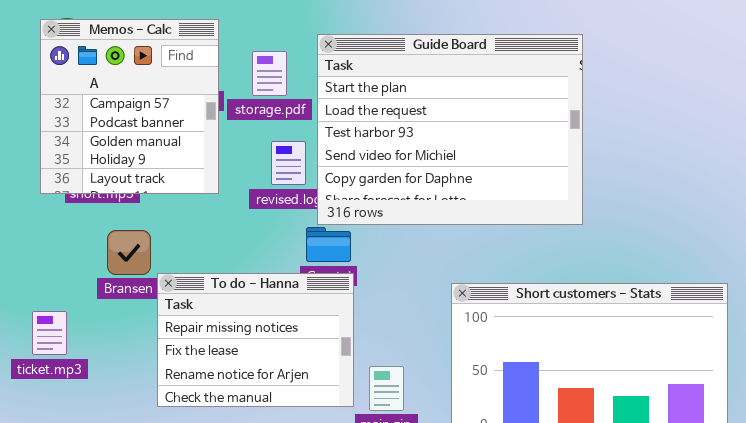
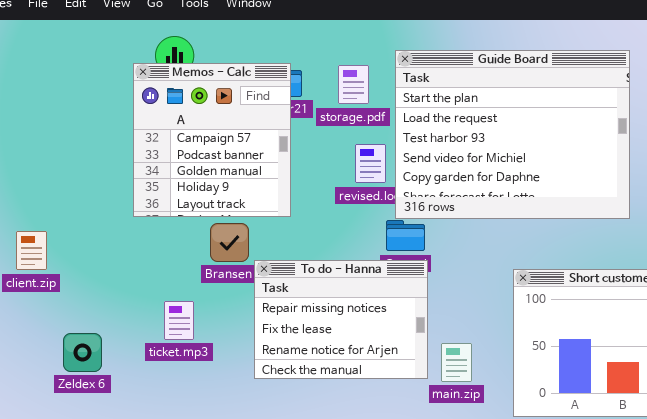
Memos - Calc: [40,19,219,194] -> [133,63,291,217], moved
ticket.mp3: [32,311,67,355] -> [164,301,194,340], moved

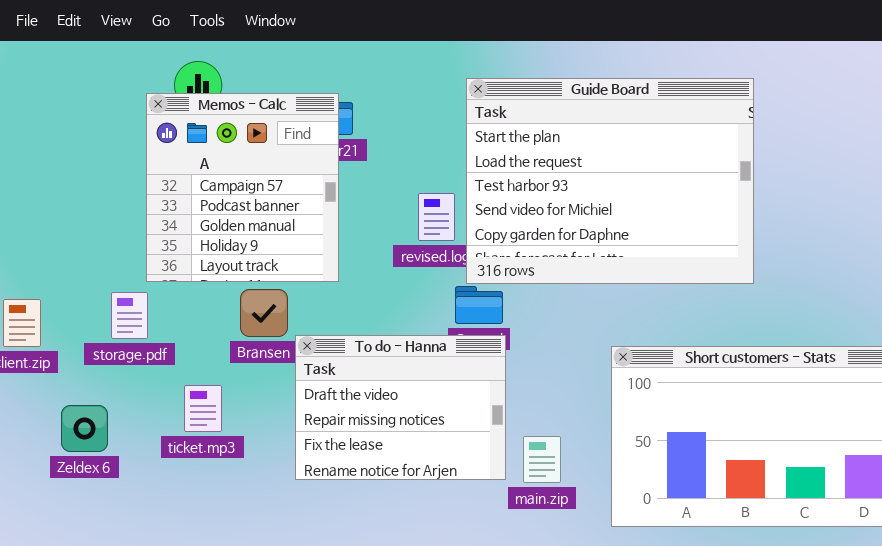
storage.pdf: [338,65,369,104] -> [111,292,148,339], moved
To do - Hanna: [254,260,428,379] -> [295,335,506,480], scrolled up 1 row
Zeldex 6: [63,333,102,372] -> [61,405,108,452], moved

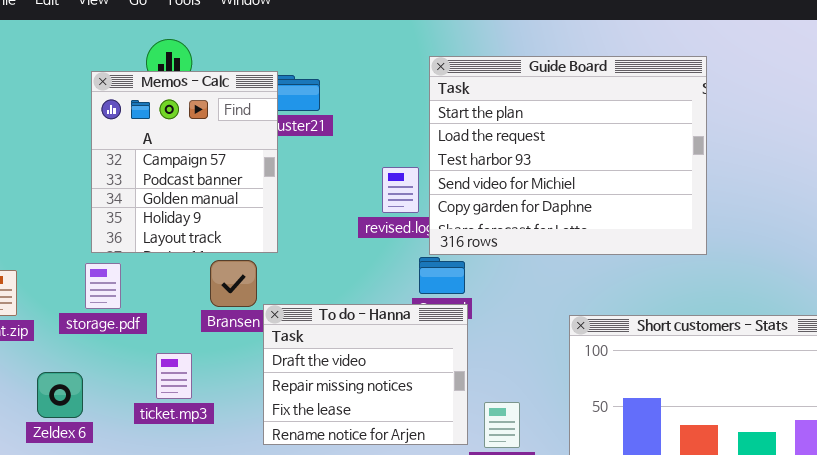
Memos - Calc: [146,93,339,282] -> [91,71,278,253], moved

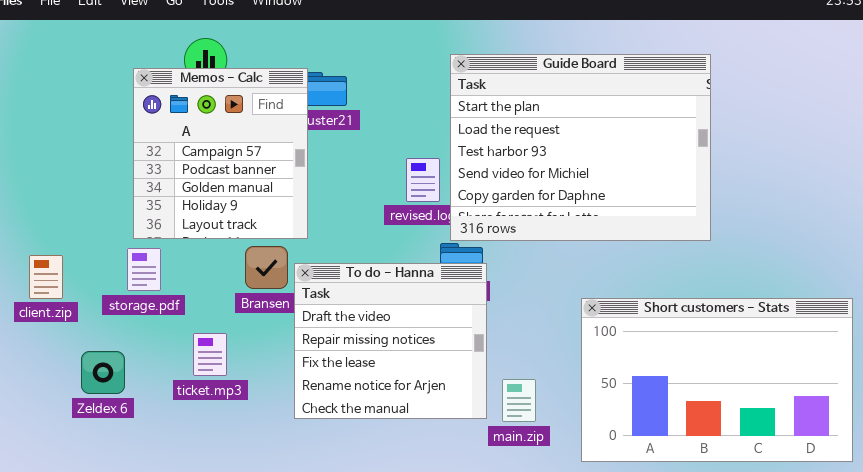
To do - Hanna: [263,304,468,445] -> [294,263,487,419], resized

